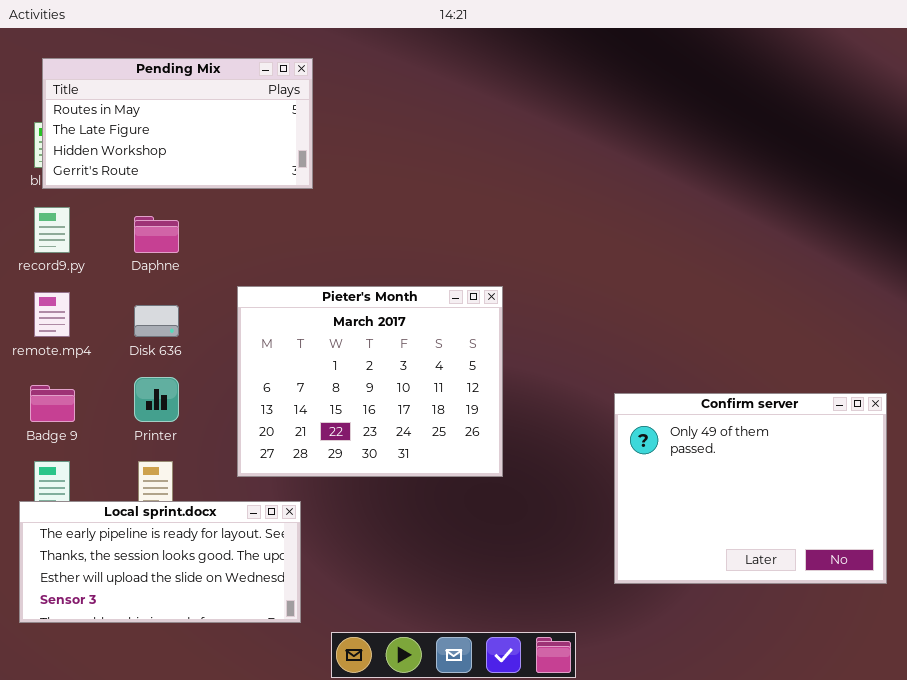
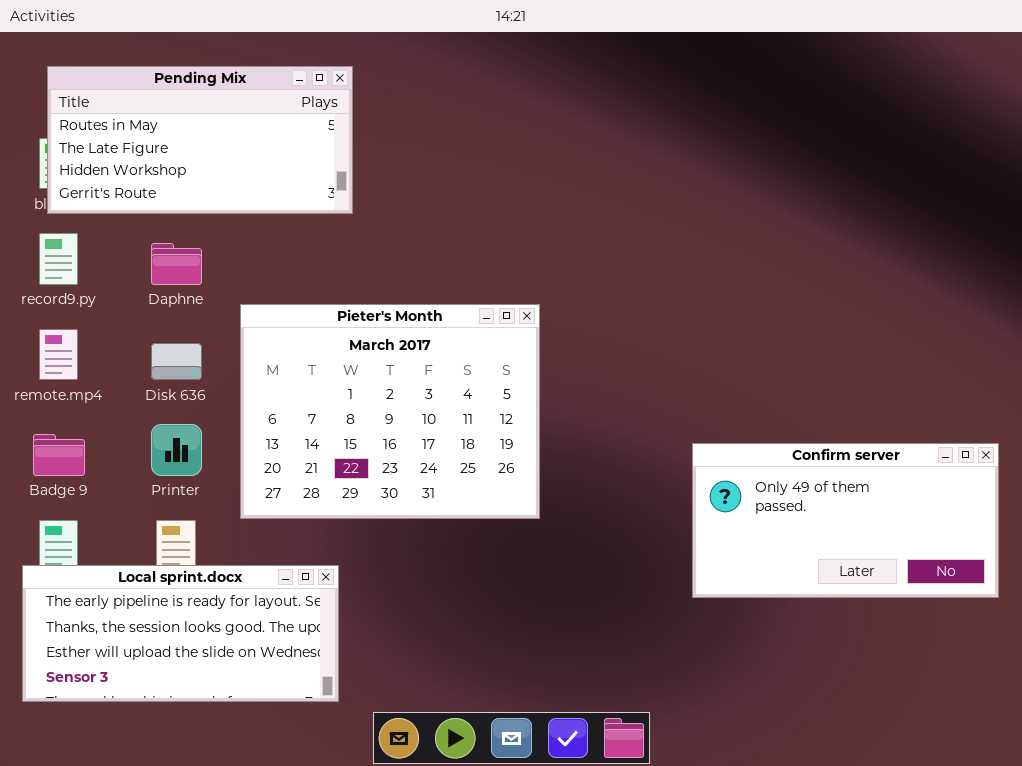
Pieter's Month: [237,286,503,477] -> [240,304,540,519], moved
Confirm server: [614,393,887,584] -> [692,443,999,598], resized

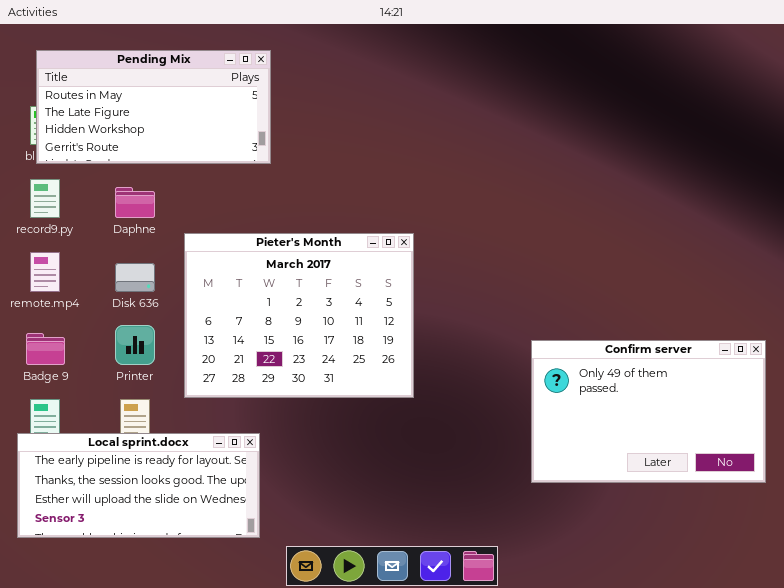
Confirm server: [692,443,999,598] -> [531,340,766,483], resized

